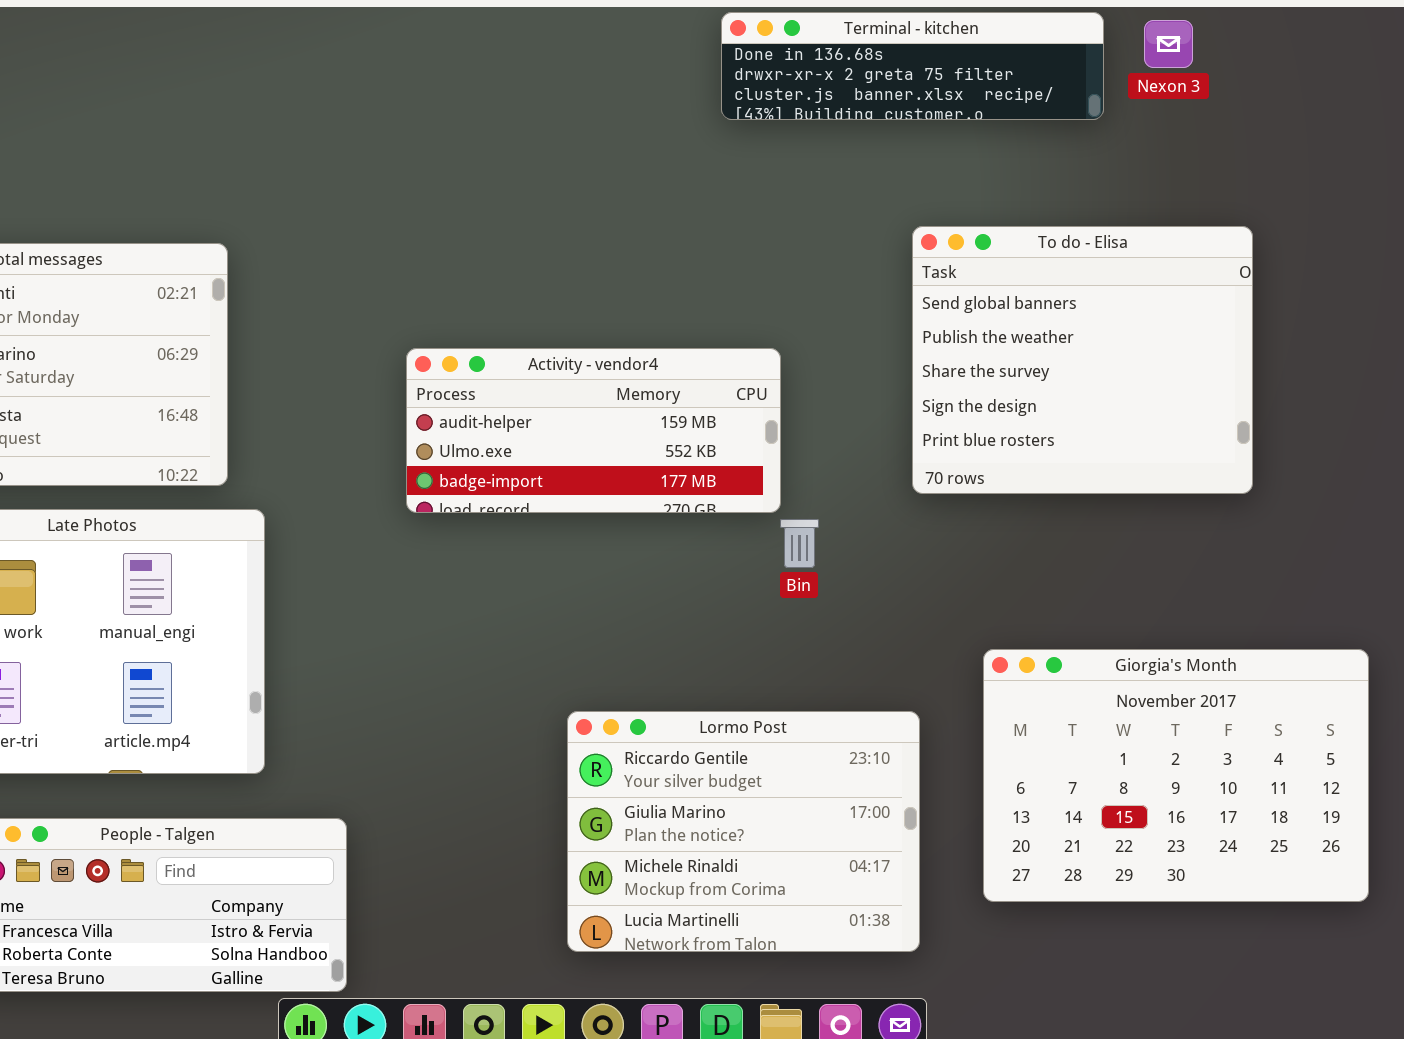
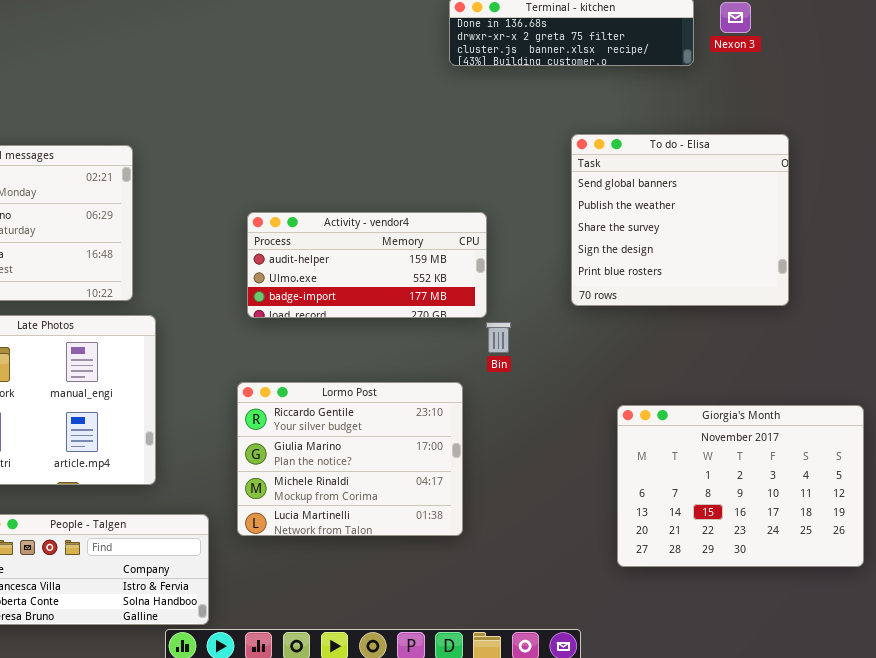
Lormo Post: [567,711,920,952] -> [237,382,463,536], moved

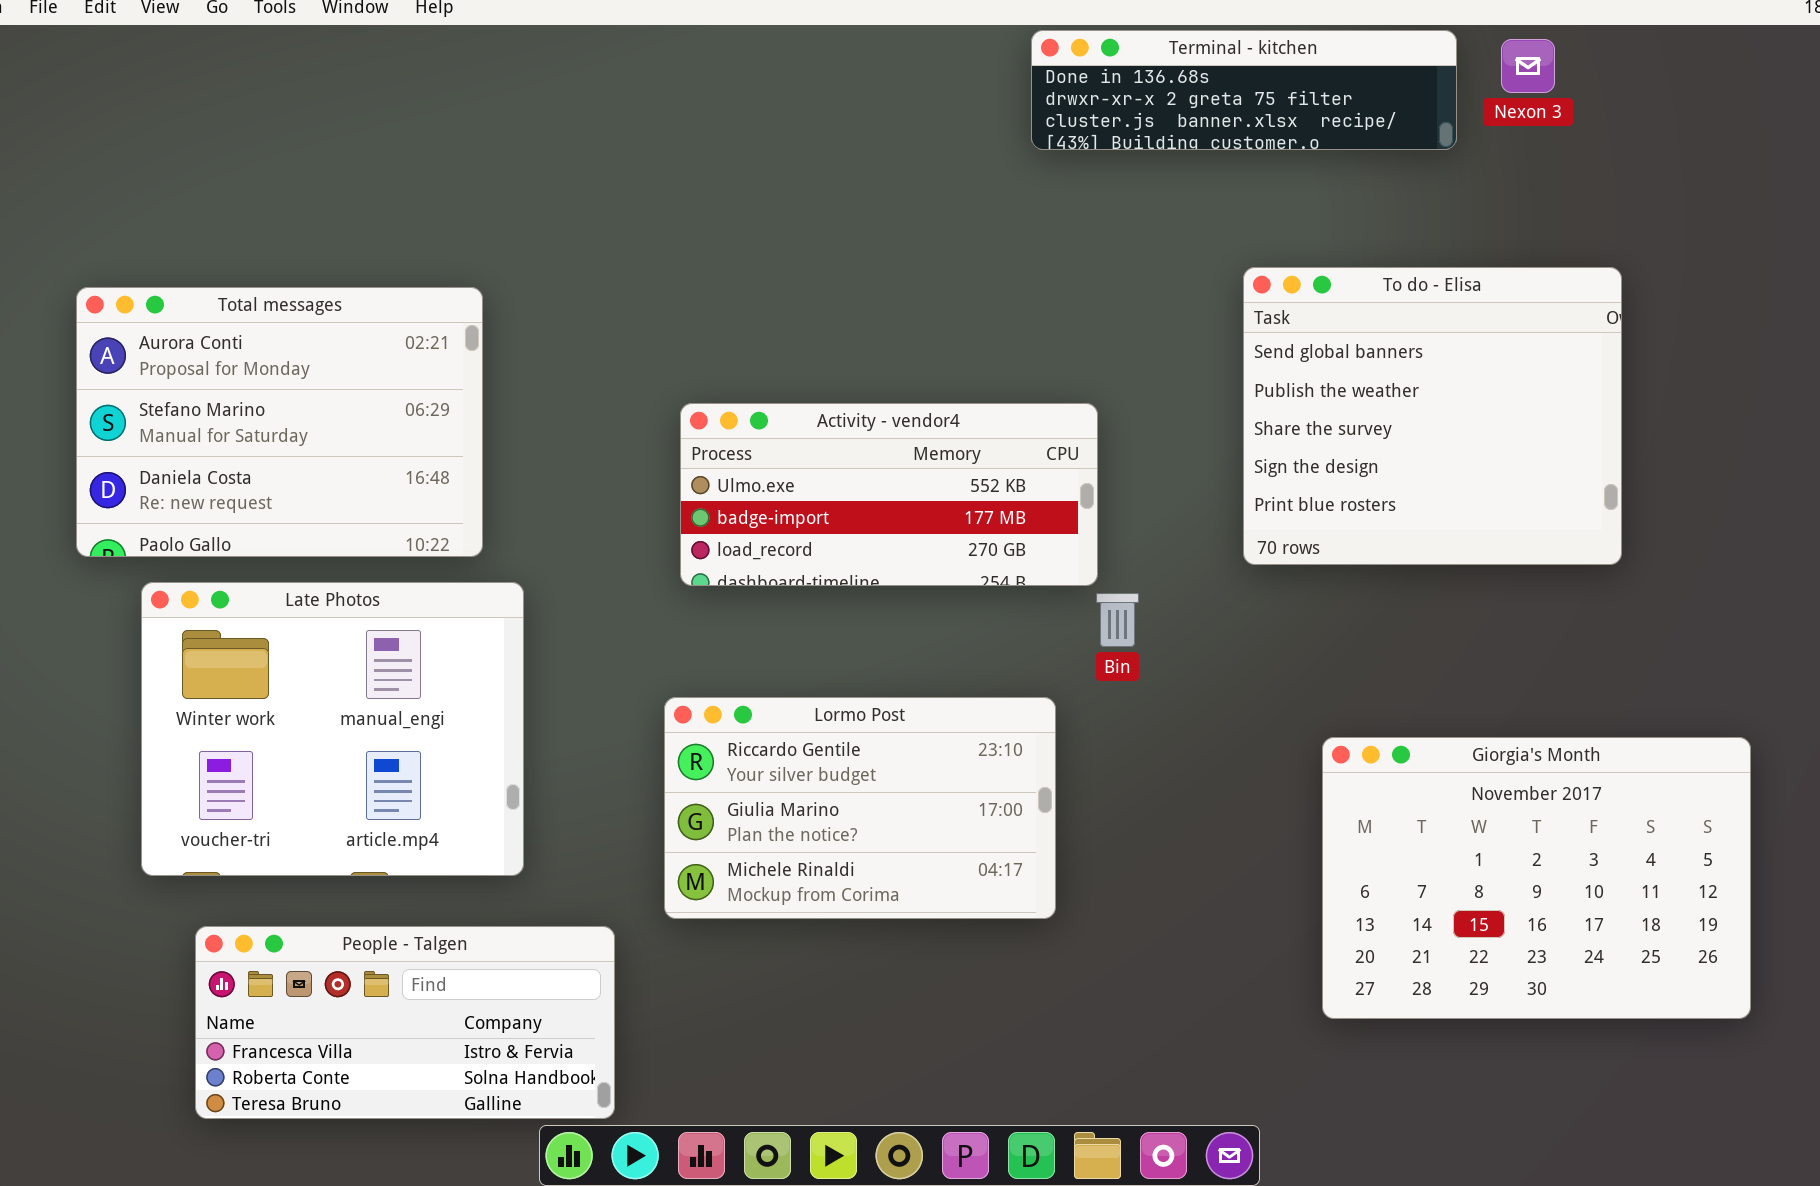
Activity - vendor4: [247,212,487,318] -> [680,403,1098,586], scrolled down 1 row
Lormo Post: [237,382,463,536] -> [664,697,1056,919], resized

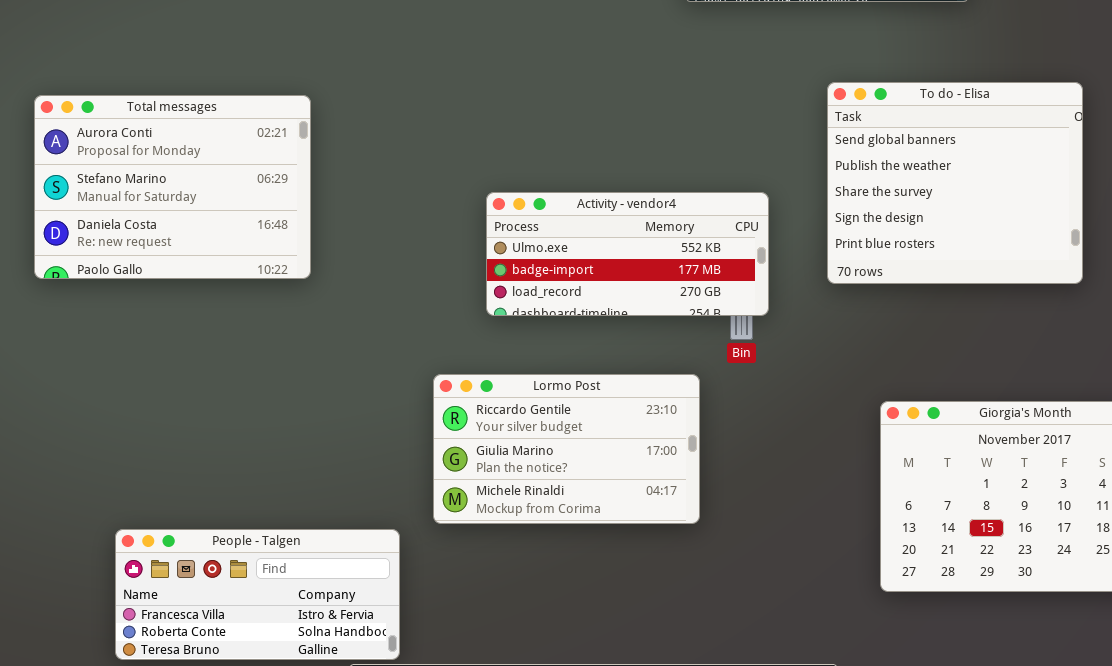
Activity - vendor4: [680,403,1098,586] -> [486,192,769,316], moved
Late Photos: [141,582,524,876] -> none, closed

